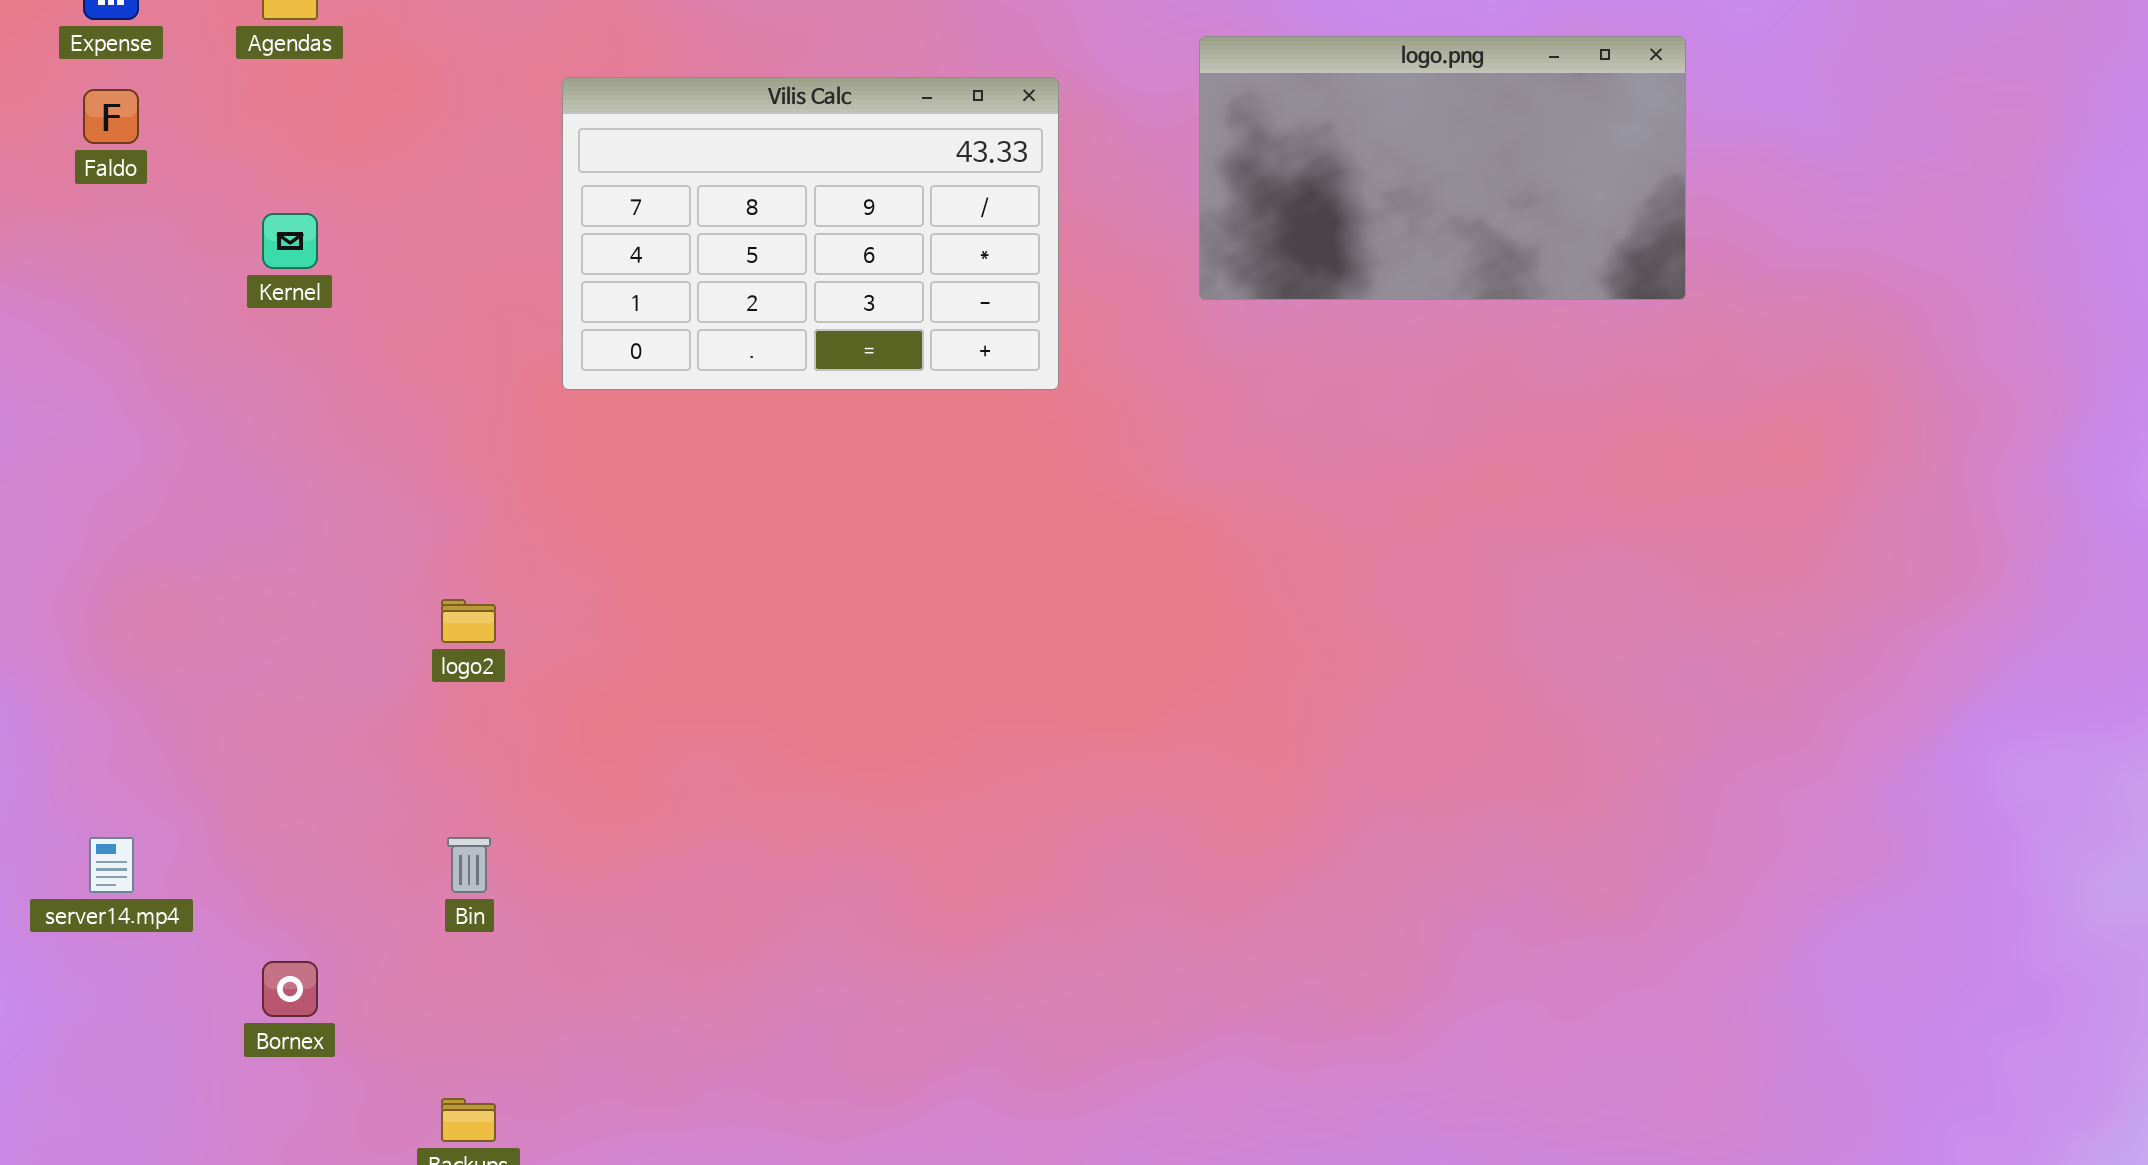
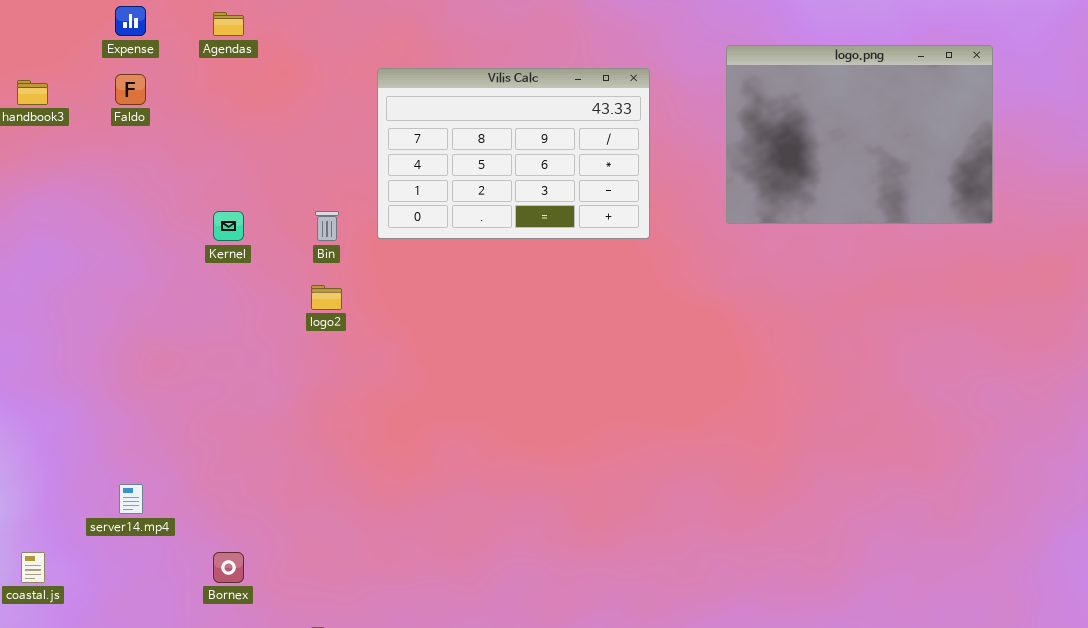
logo.png: [1199,36,1686,300] -> [726,45,993,224], resized
Kernel: [262,213,318,269] -> [213,211,244,241], moved
logo2: [441,599,496,643] -> [311,285,342,310], moved
Bin: [447,837,491,893] -> [315,211,339,241], moved

